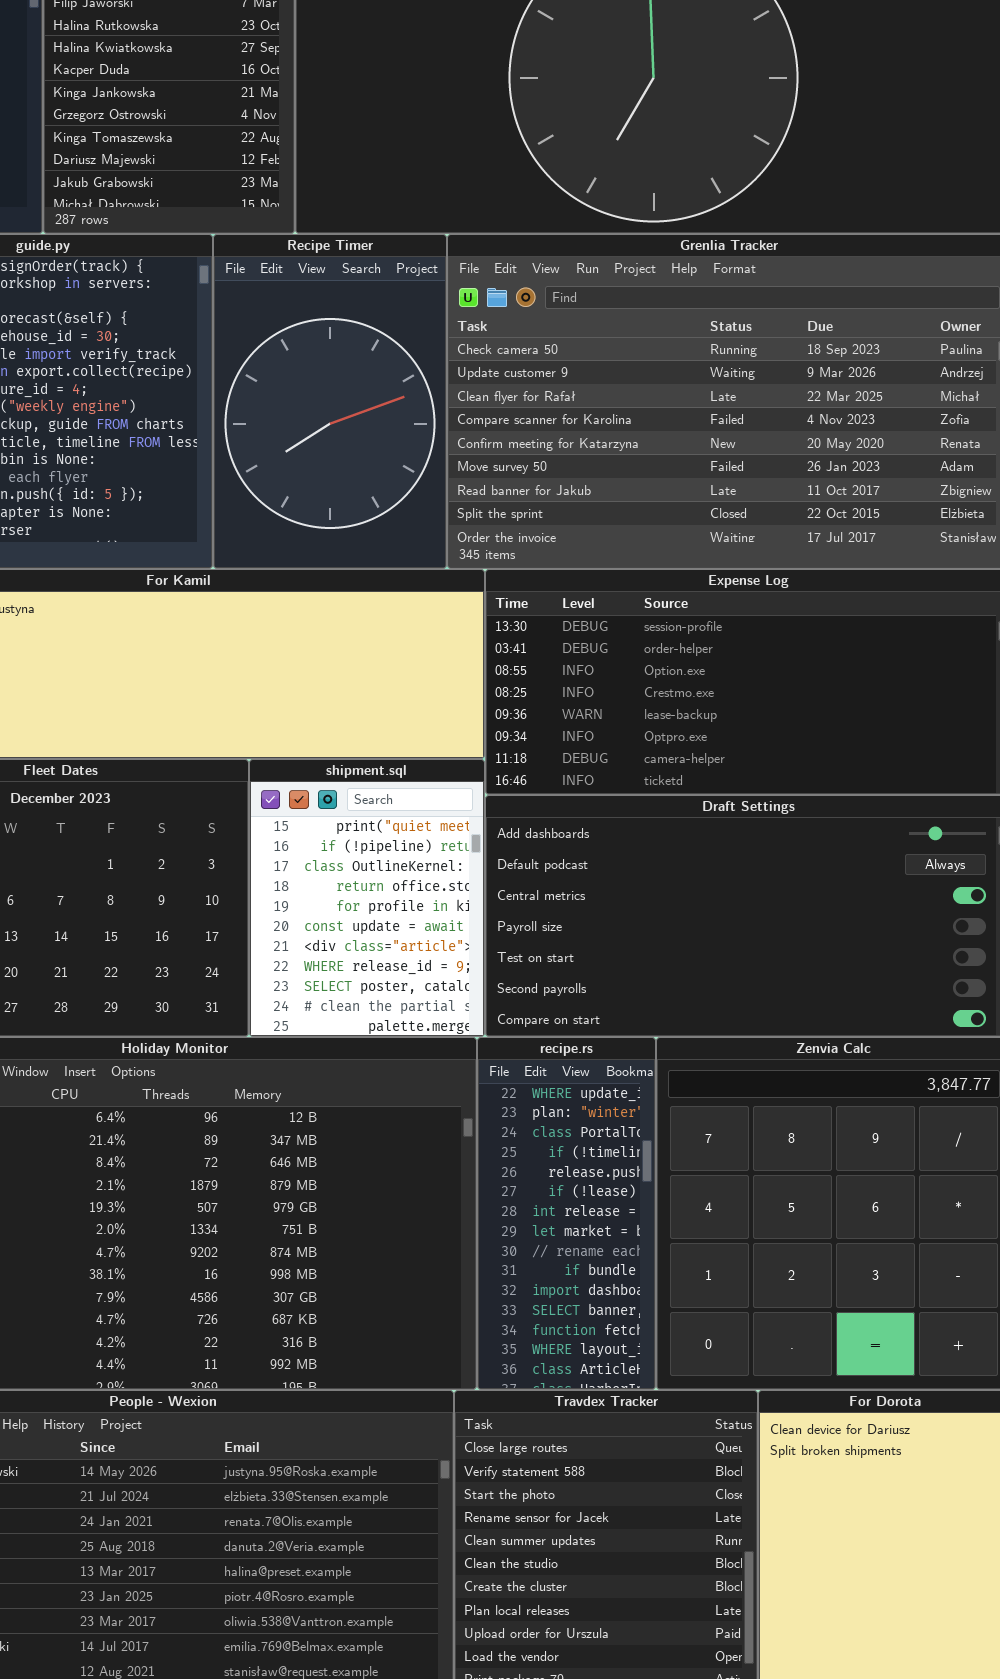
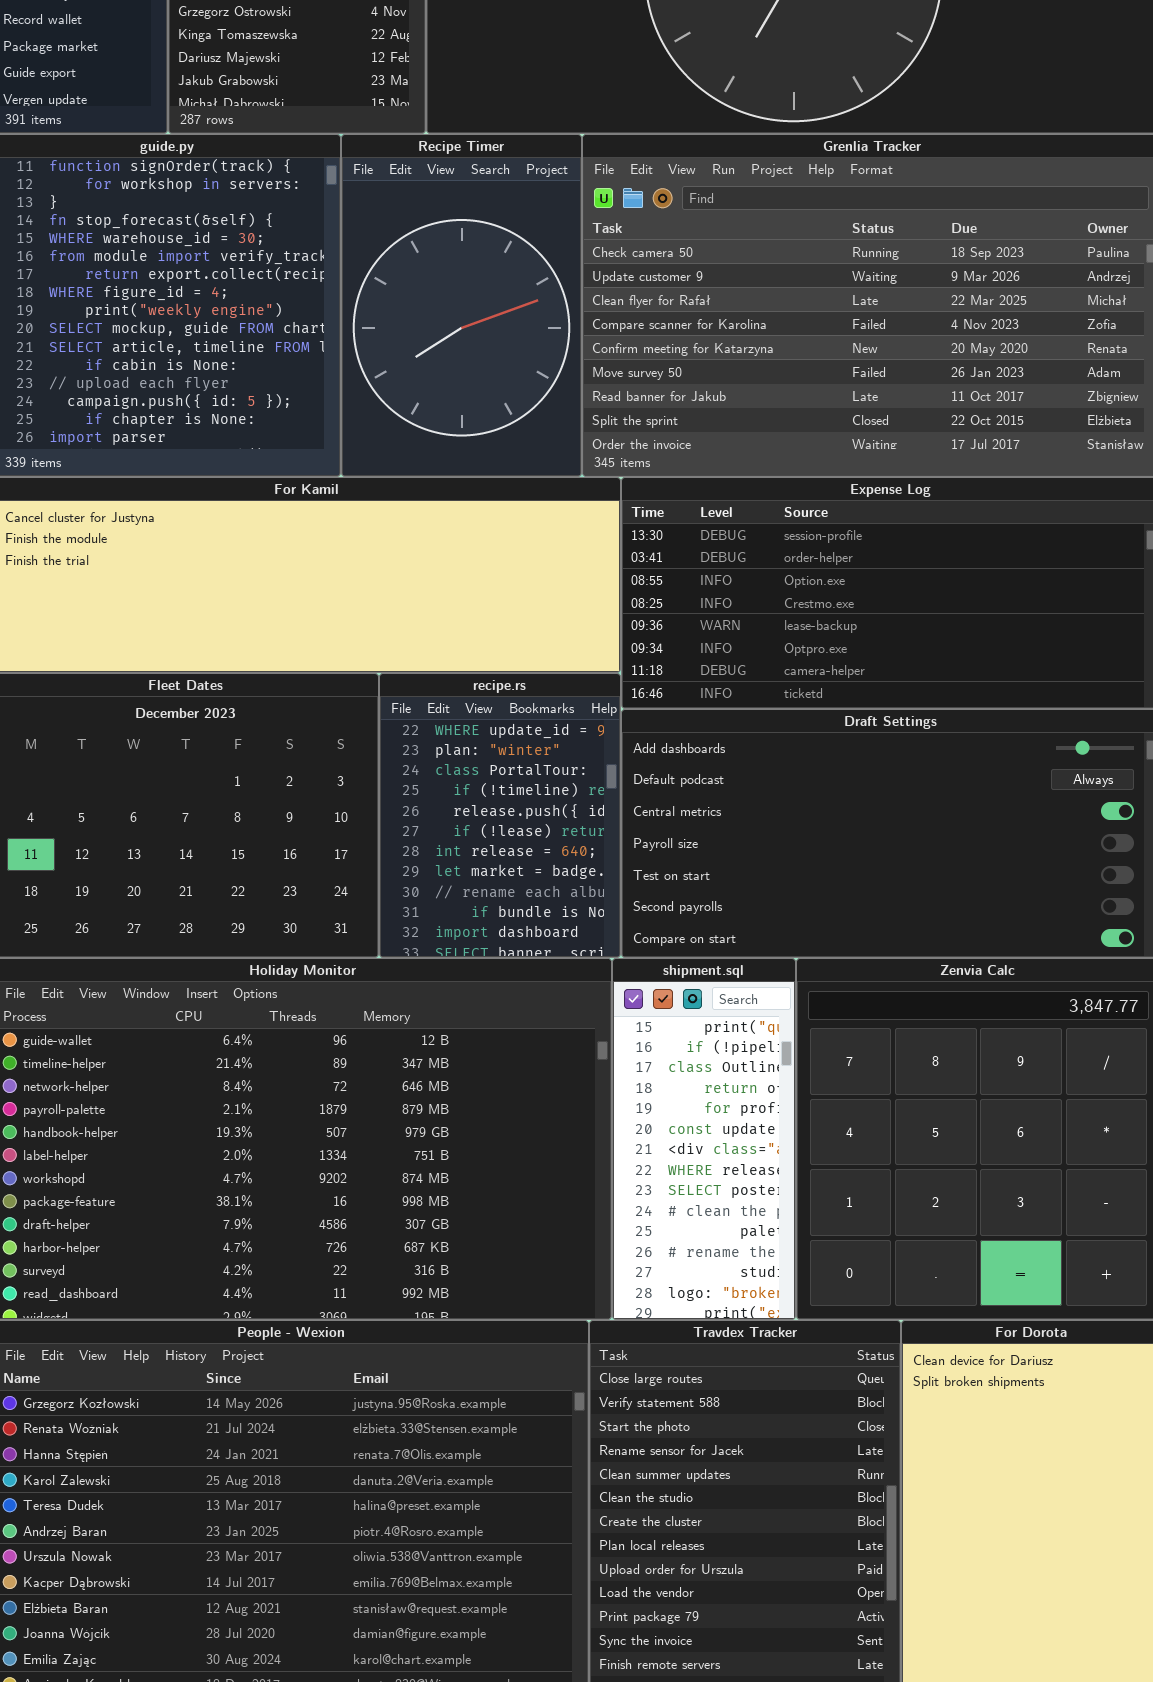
shipment.sql: [249,759,485,1037] -> [612,958,796,1320], moved, resized
recipe.rs: [477,1037,656,1390] -> [379,673,621,958], moved, resized

